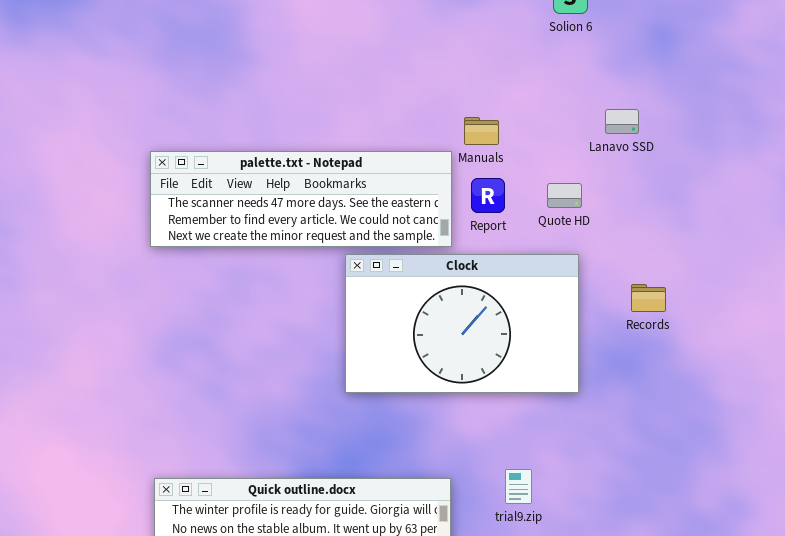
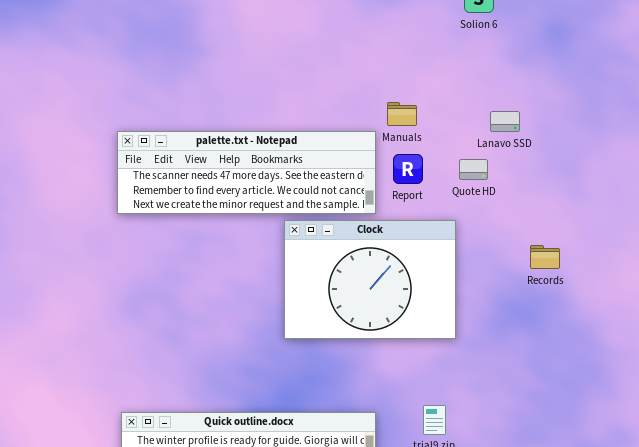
Lanavo SSD: [605,109,639,134] -> [490,111,520,132], moved
Clock: [345,254,579,393] -> [284,220,456,339], resized

